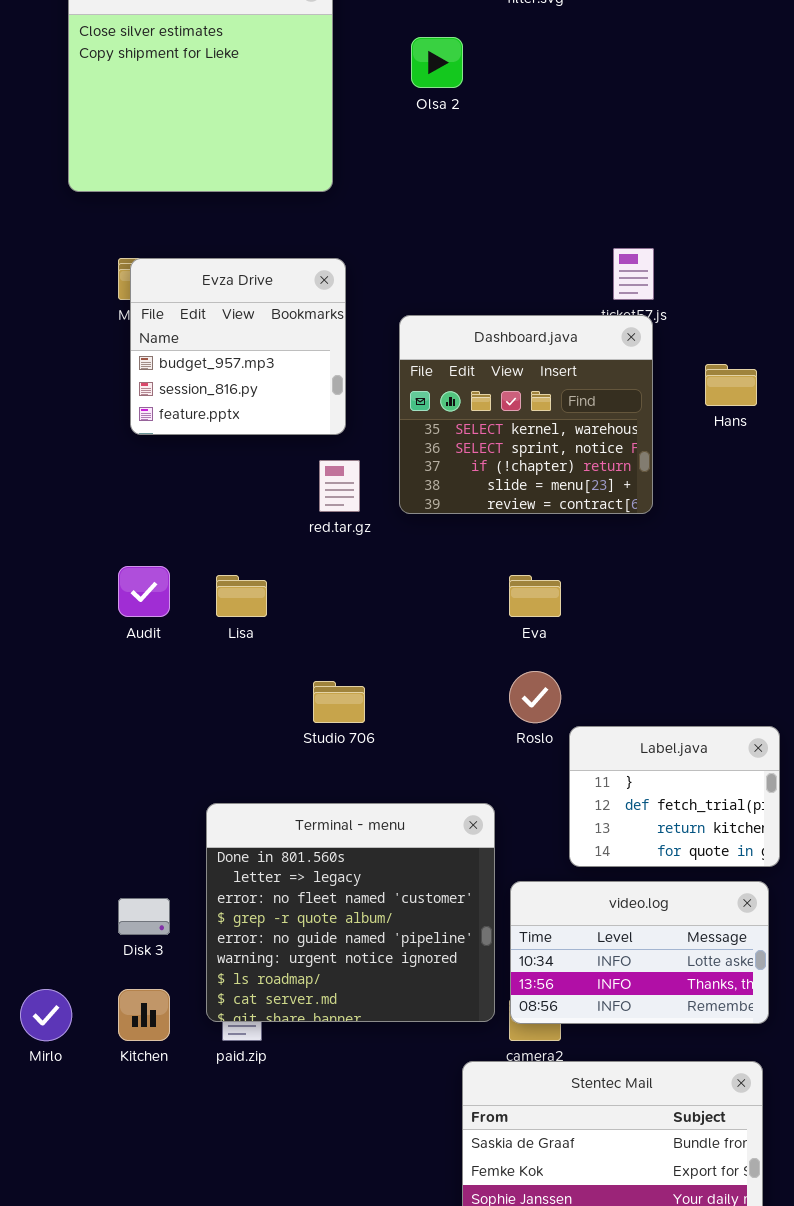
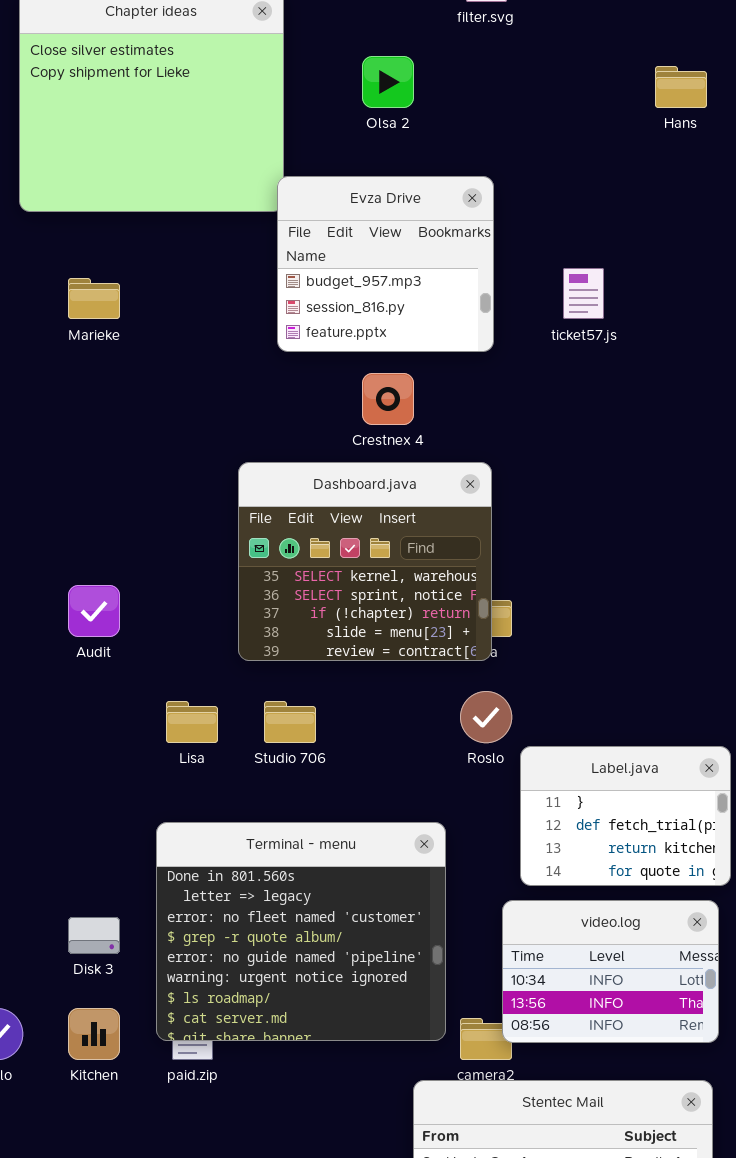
Evza Drive: [130,258,346,435] -> [277,176,494,352], moved
Dashboard.java: [399,315,653,514] -> [238,462,492,661], moved
Hans: [705,364,757,406] -> [655,66,707,108], moved
Lisa: [216,575,267,617] -> [166,701,218,743], moved
video.log: [510,881,769,1024] -> [502,900,719,1043], resized

